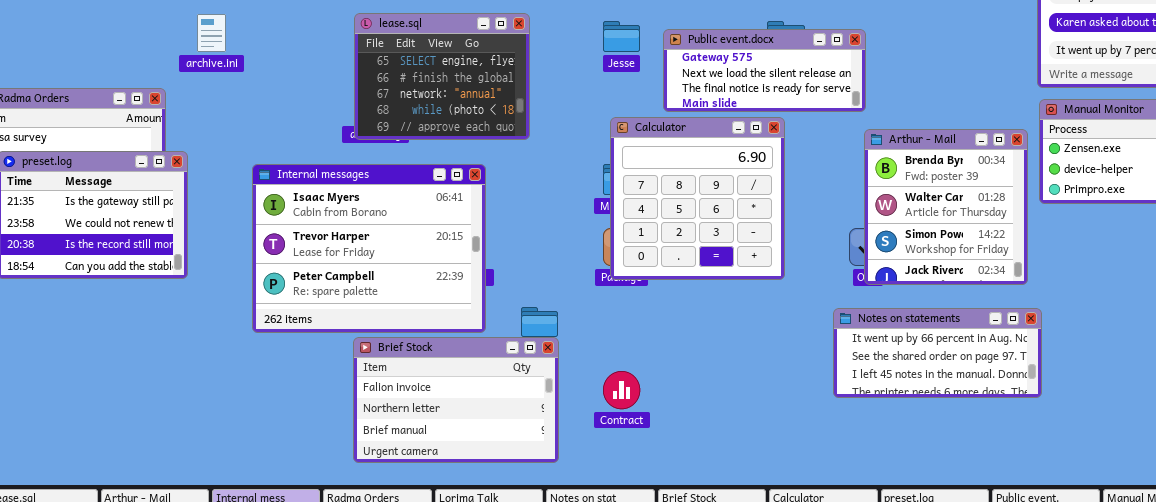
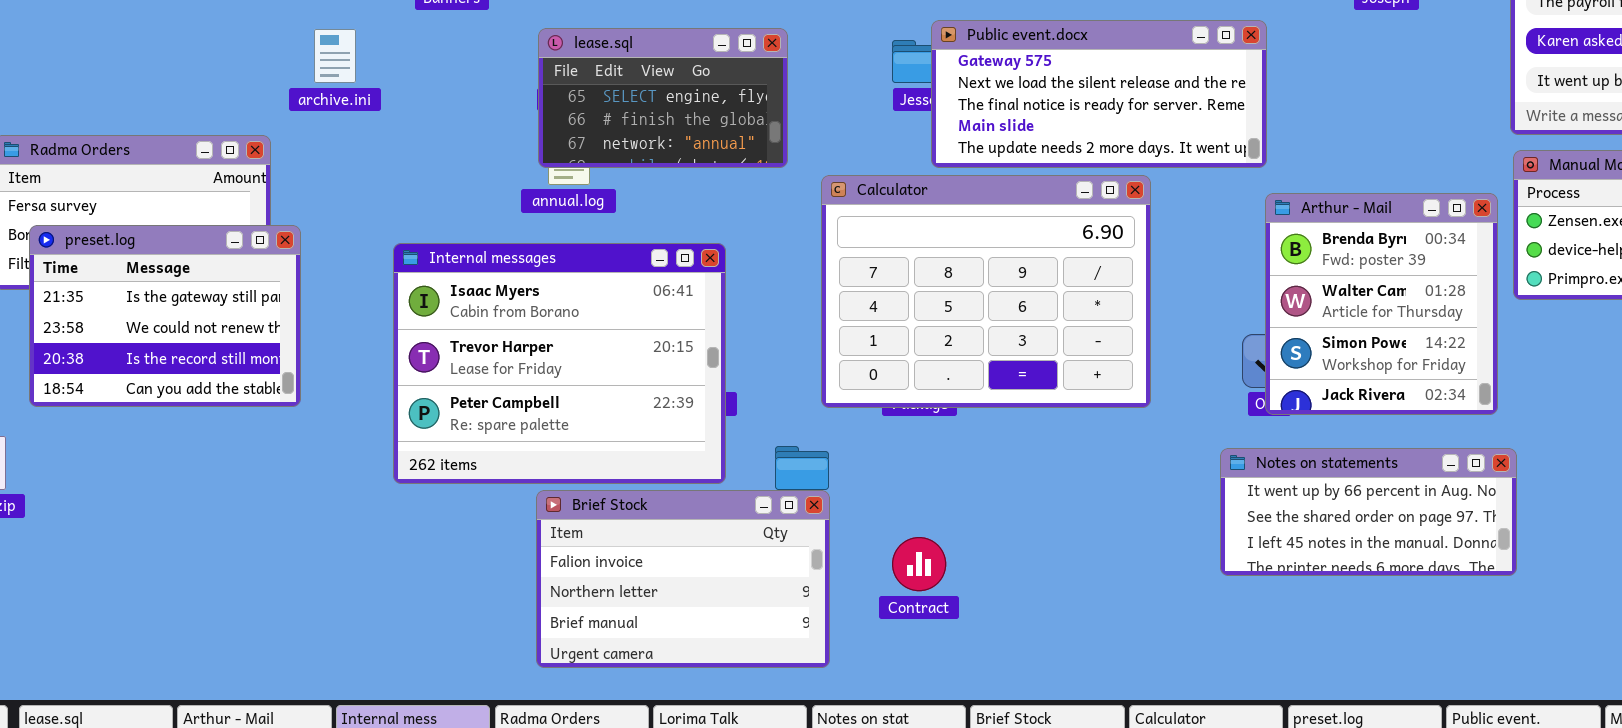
lease.sql: [354,13,530,140] -> [538,28,788,168], resized
Public event.docx: [663,29,866,112] -> [931,20,1267,168], resized
Calculator: [610,117,785,280] -> [821,175,1151,408], resized

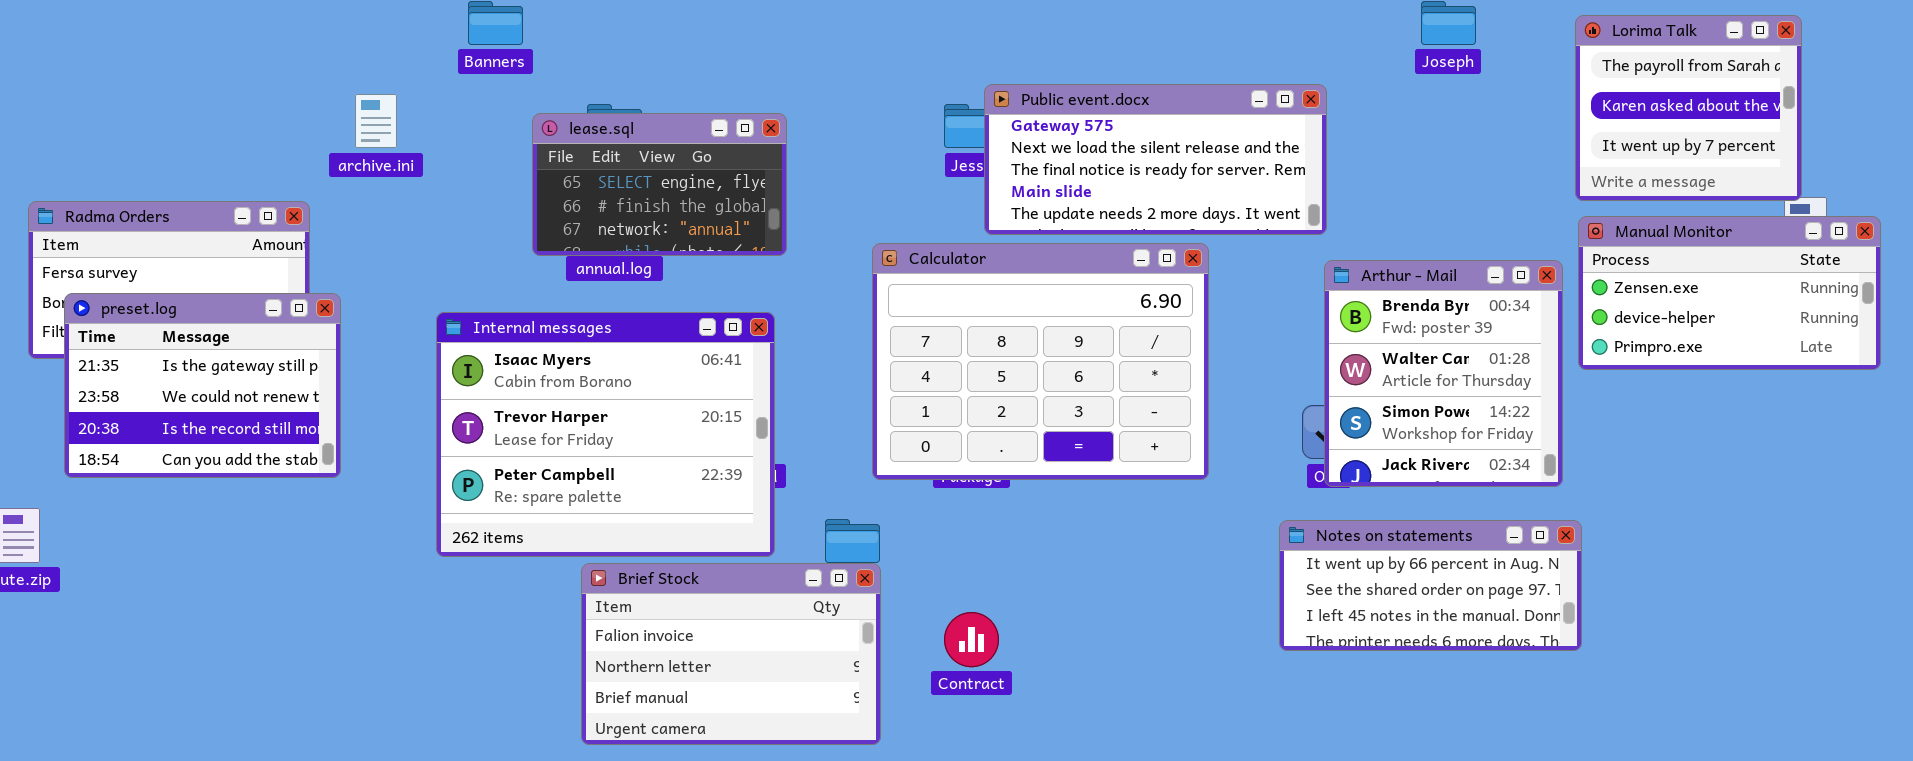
lease.sql: [538,28,788,168] -> [532,113,787,256], moved

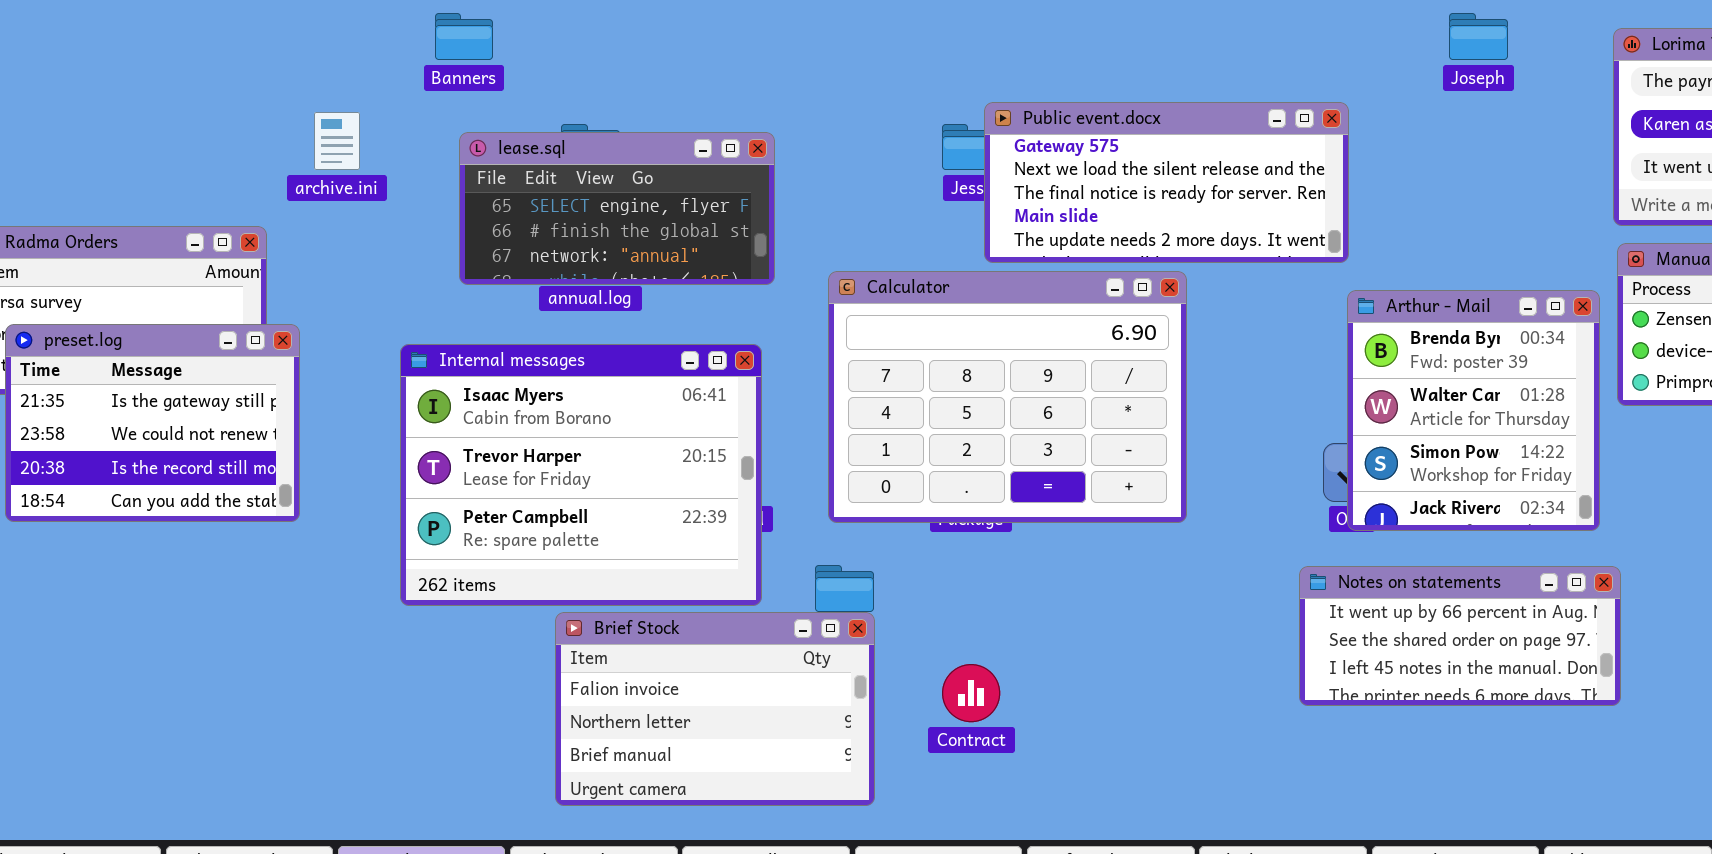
lease.sql: [532,113,787,256] -> [459,132,775,285], resized
Calculator: [872,243,1209,480] -> [828,271,1187,523], moved

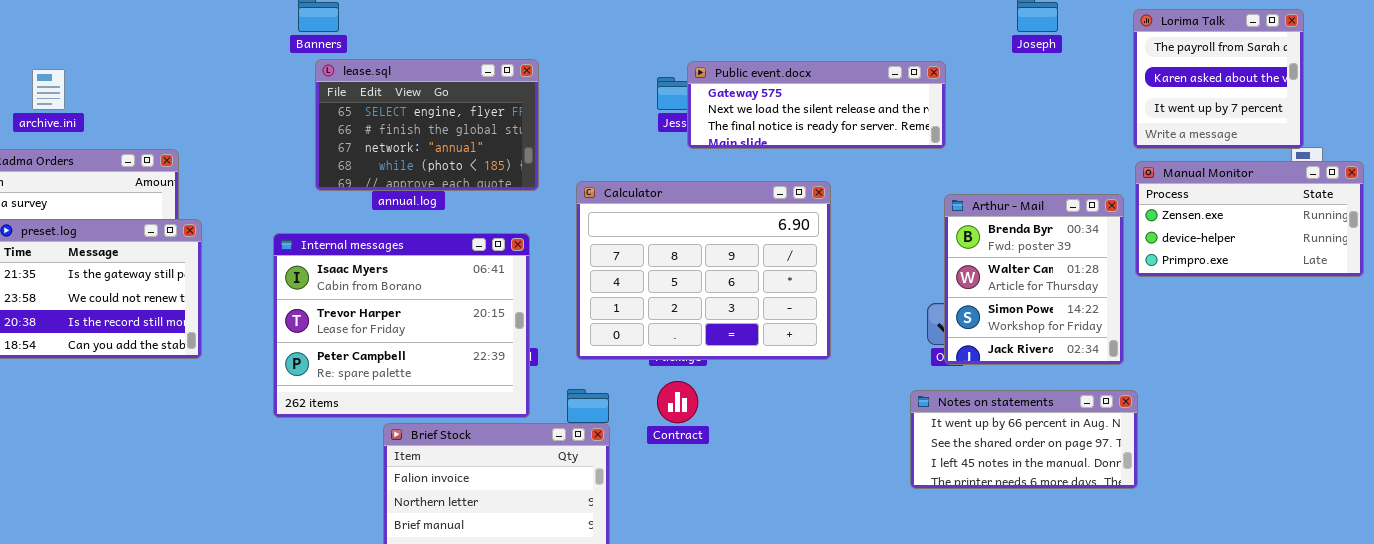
Public event.docx: [984,102,1349,263] -> [687,61,946,149], resized
archive.ini: [314,112,360,170] -> [32,69,65,110], moved
lease.sql: [459,132,775,285] -> [315,59,539,191], resized
Contract: [942,664,1000,722] -> [657,381,698,423], moved

